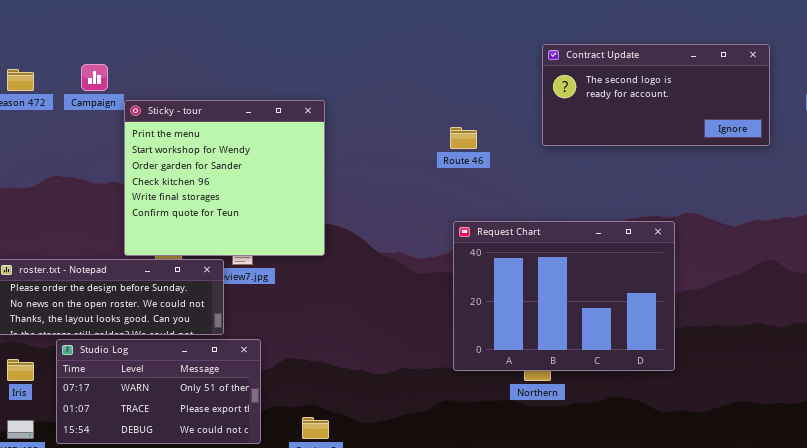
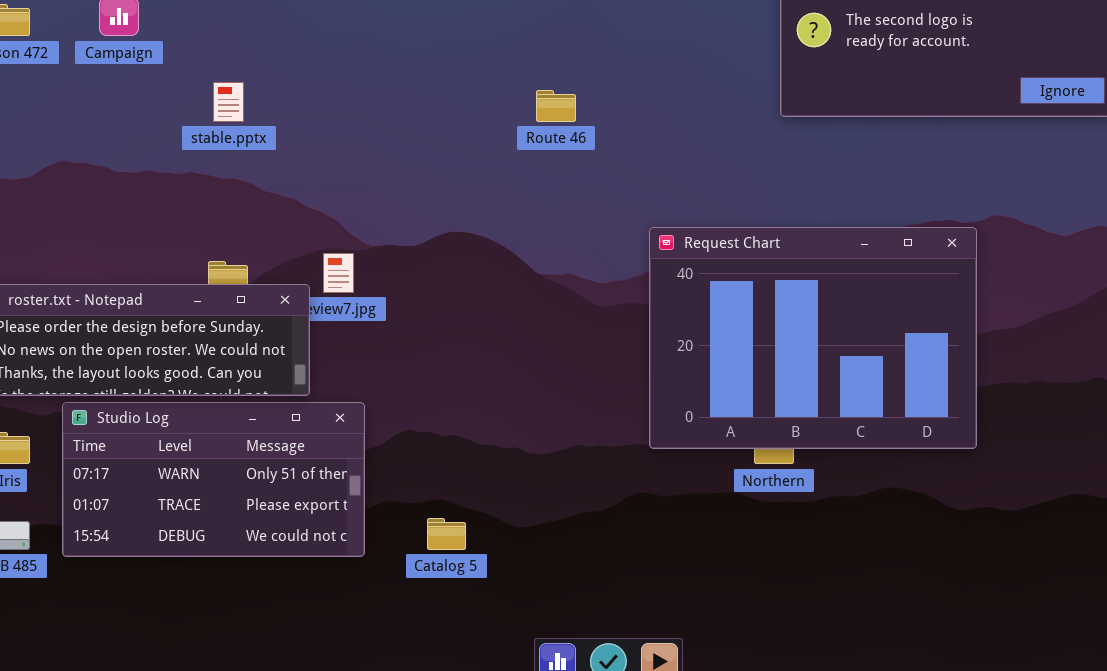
Sticky - tour: [124,100,325,256] -> none, closed
Route 46: [450,127,477,149] -> [536,90,576,122], moved

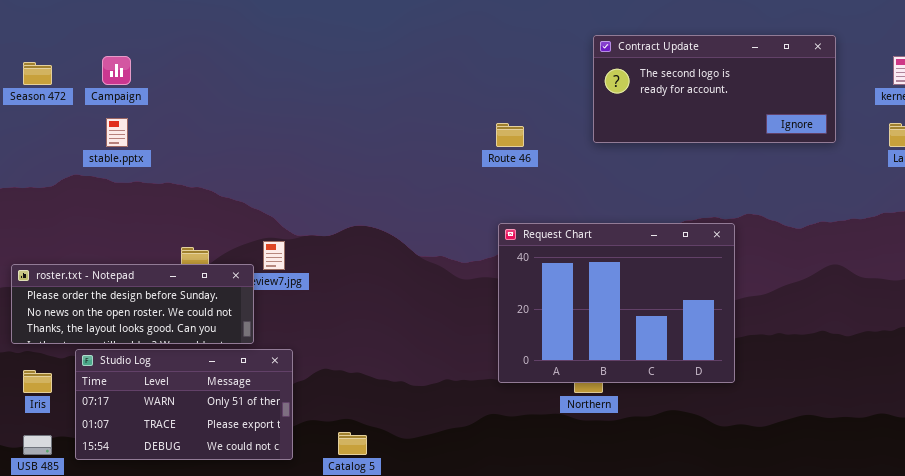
stable.pptx: [213,82,244,122] -> [106,118,128,147], moved
Route 46: [536,90,576,122] -> [496,123,524,147], moved

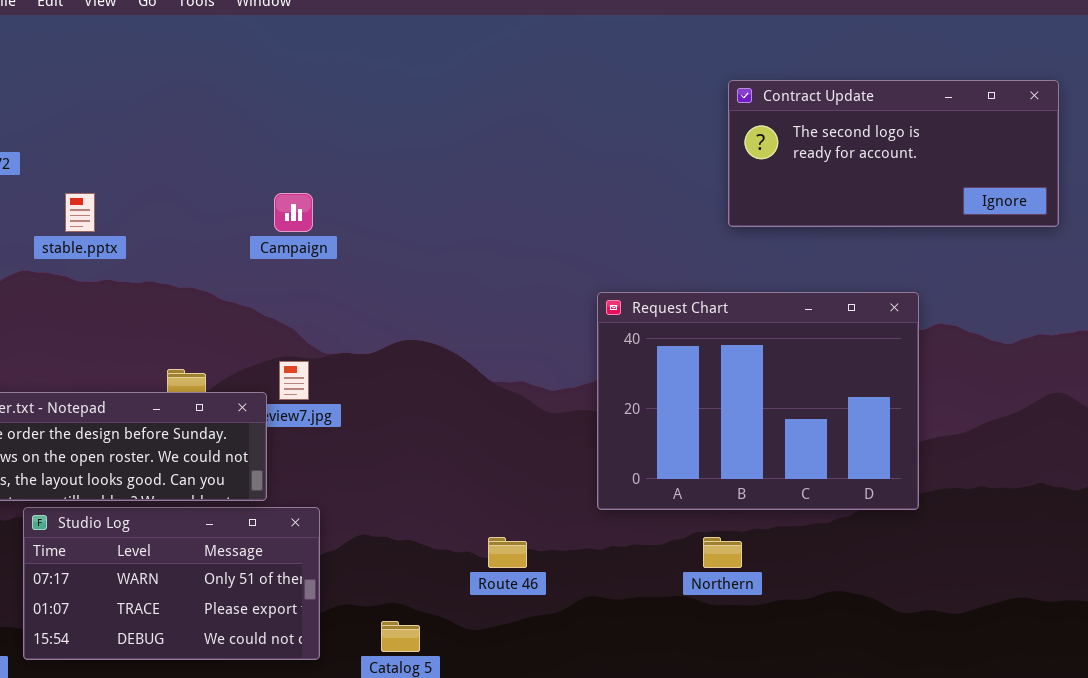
Campaign: [102,56,131,85] -> [274,193,313,232], moved
Route 46: [496,123,524,147] -> [488,537,527,568], moved
Request Chart: [498,223,735,383] -> [597,292,919,510], moved

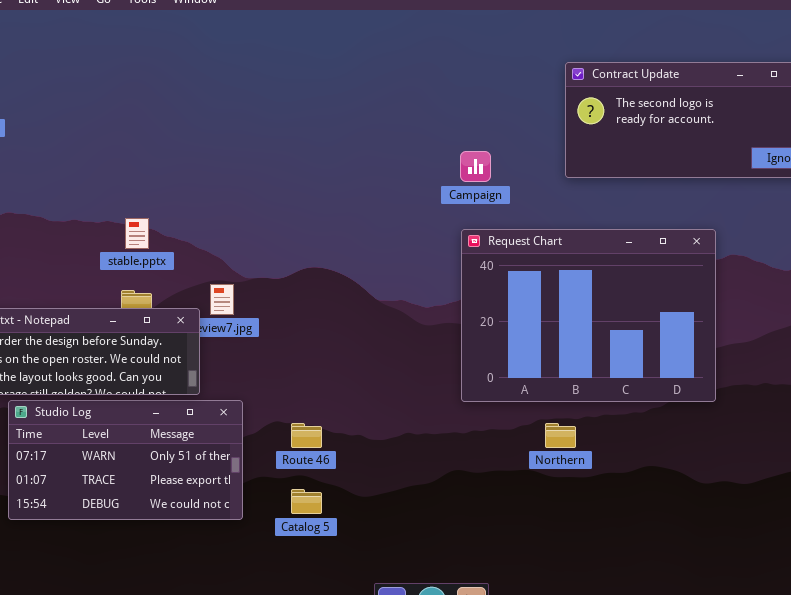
stable.pptx: [65,193,95,232] -> [125,218,149,249], moved
Campaign: [274,193,313,232] -> [460,151,491,182], moved
Route 46: [488,537,527,568] -> [291,423,322,448], moved

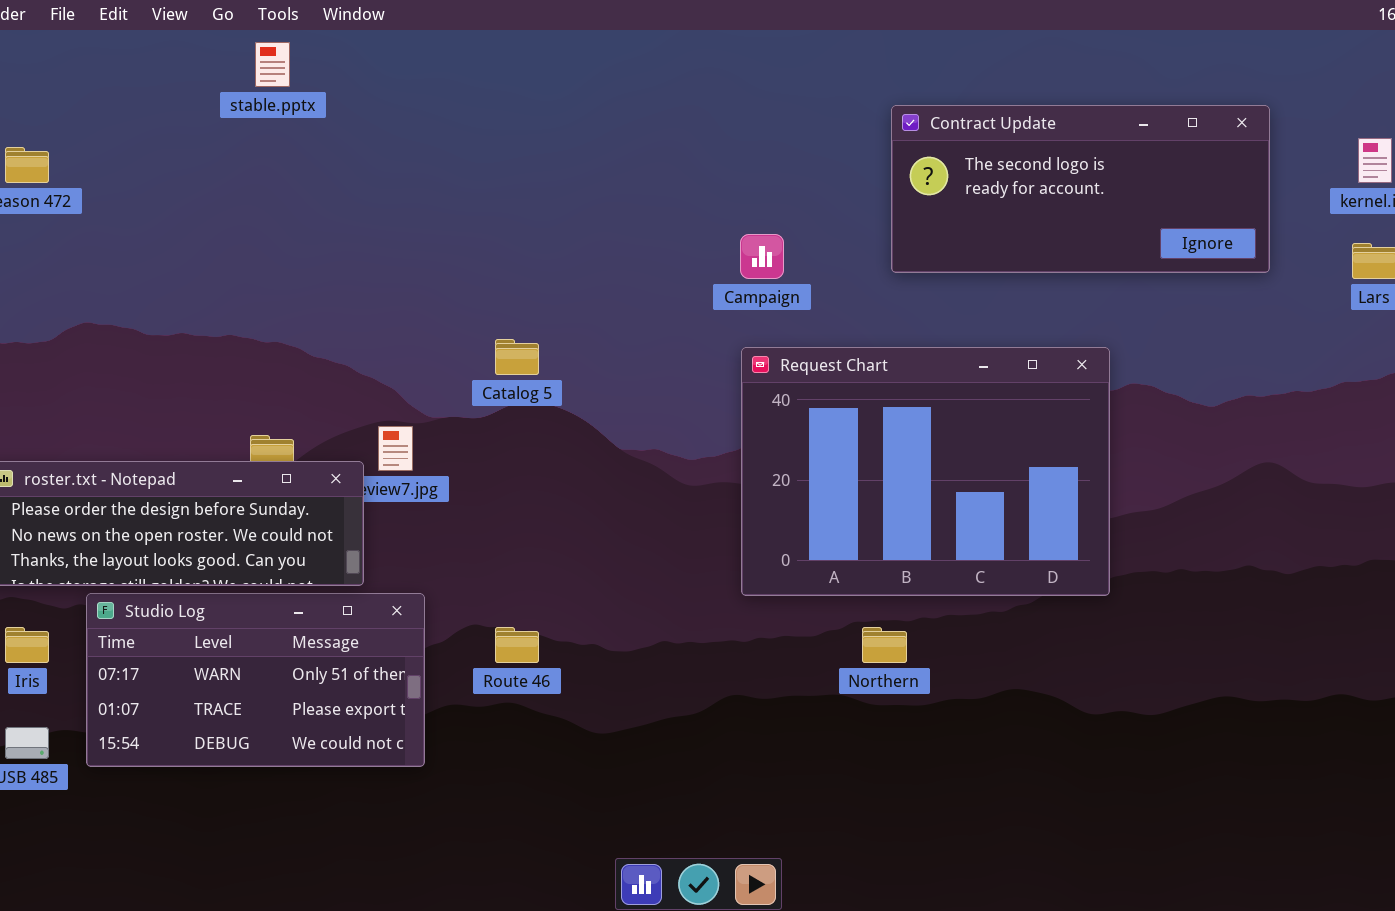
stable.pptx: [125,218,149,249] -> [255,42,290,87], moved
Catalog 5: [291,489,322,514] -> [495,339,539,375], moved

